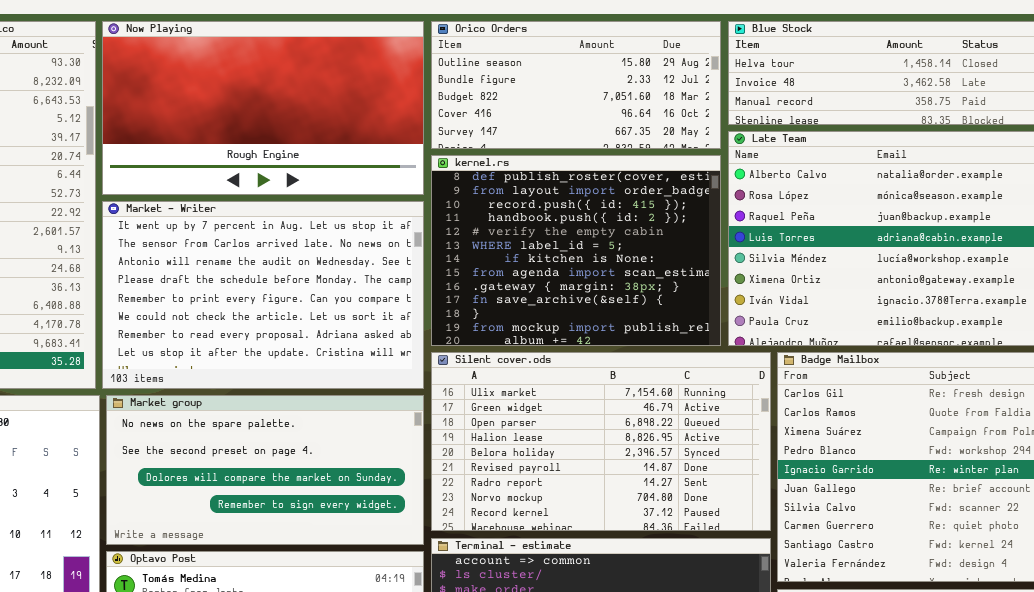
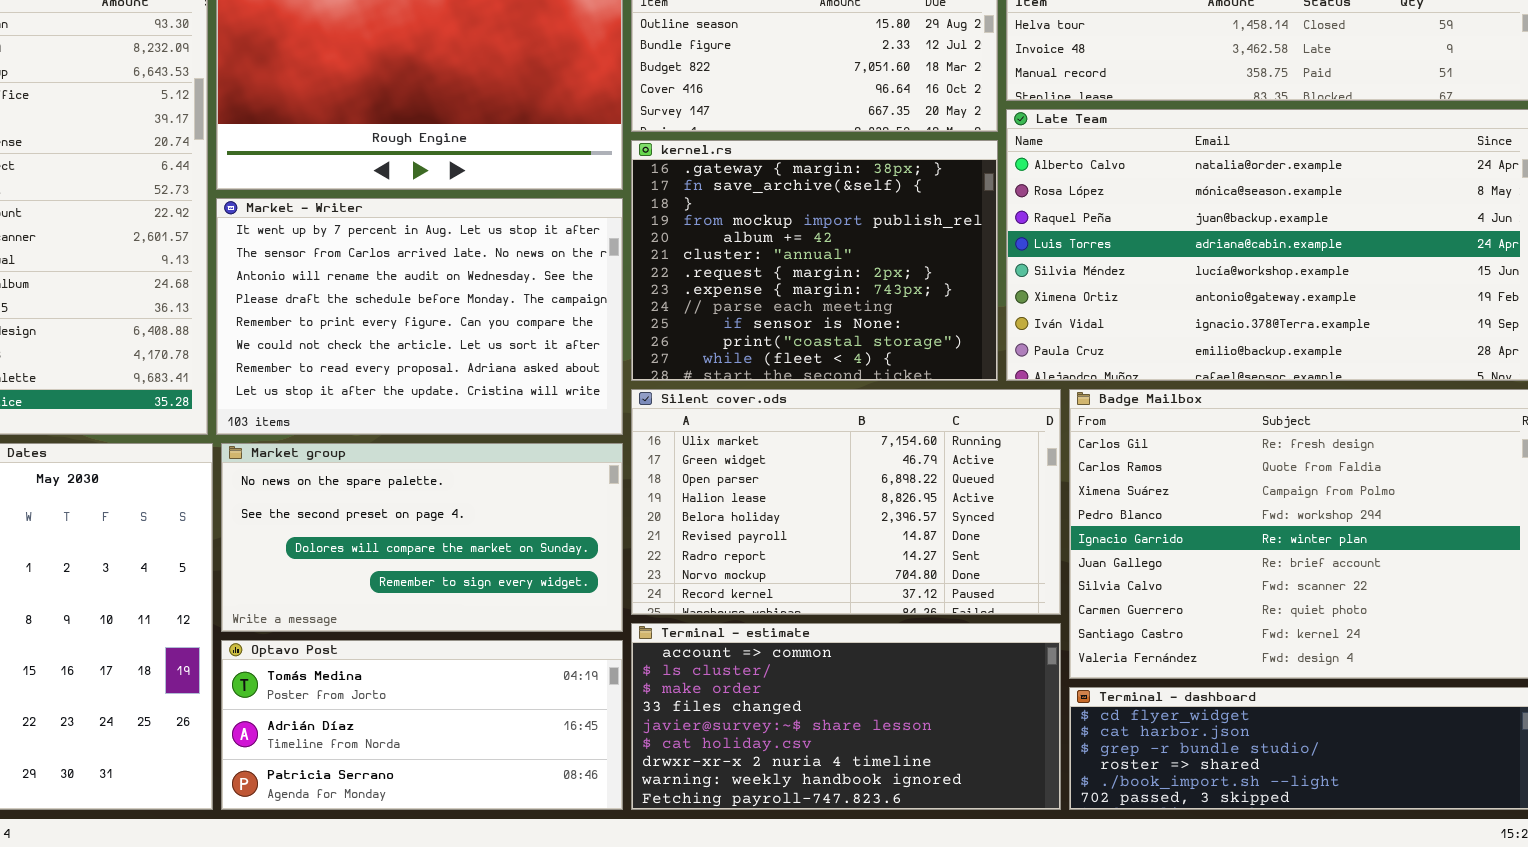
kernel.rs: [431,155,721,346] -> [631,140,998,381], scrolled down 8 rows

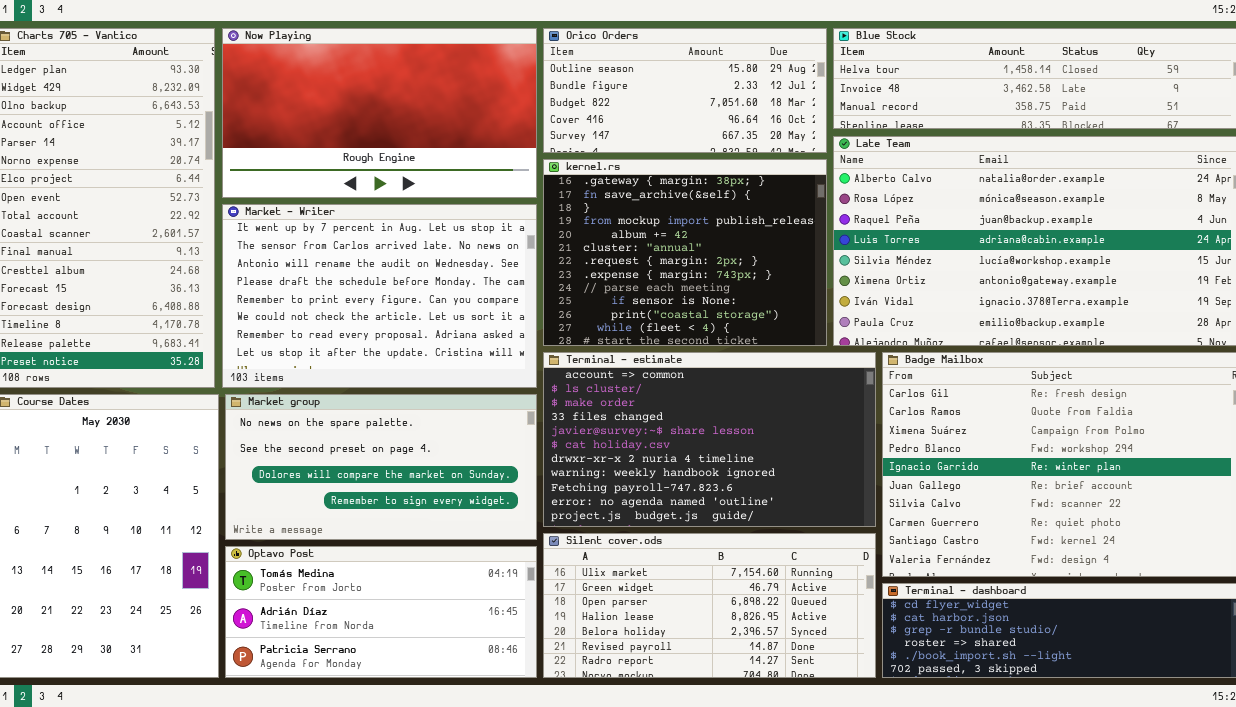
Silent cover.ods: [631,389,1061,615] -> [543,533,876,678], moved, resized
Terminal - estimate: [631,623,1061,810] -> [543,352,876,527], moved, resized

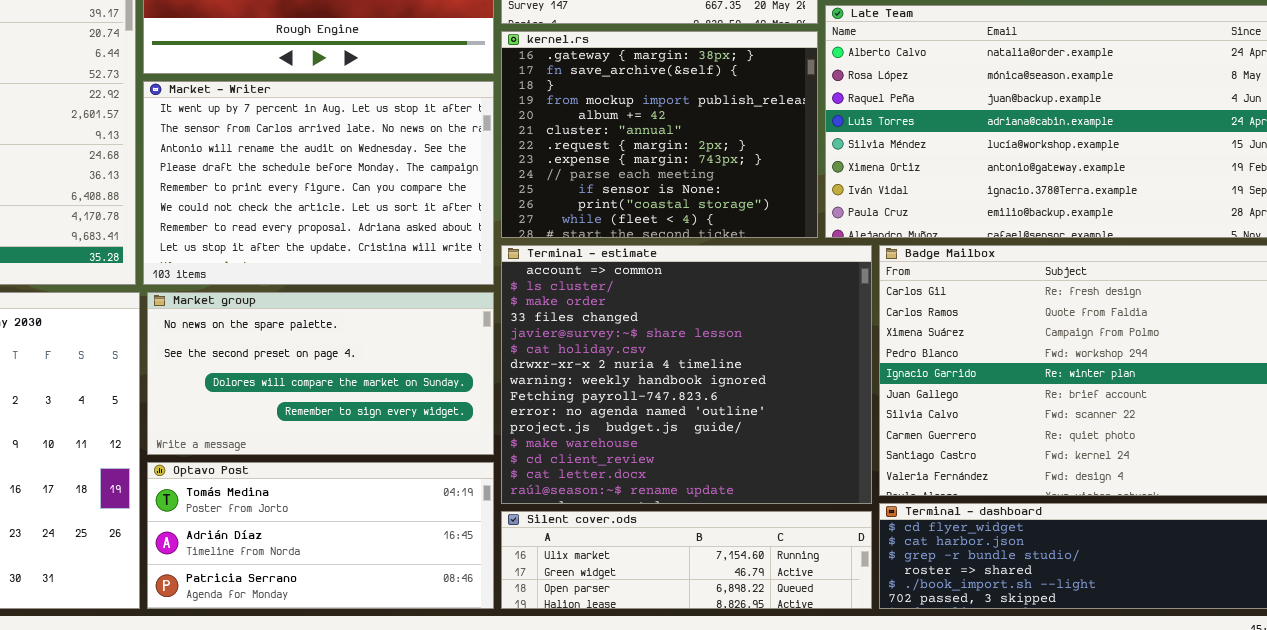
Terminal - estimate: [543,352,876,527] -> [501,245,872,504], resized
Silent cover.ods: [543,533,876,678] -> [501,511,872,609], resized

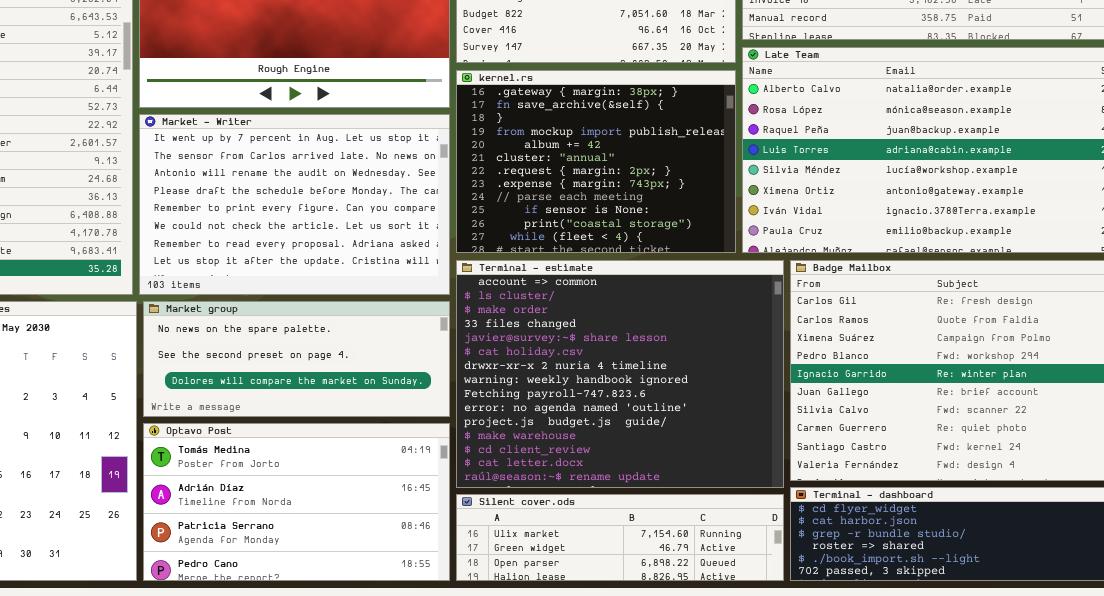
Market group: [147,292,494,455] -> [143,301,450,417], resized
Optavo Post: [147,462,494,609] -> [143,423,450,581], resized

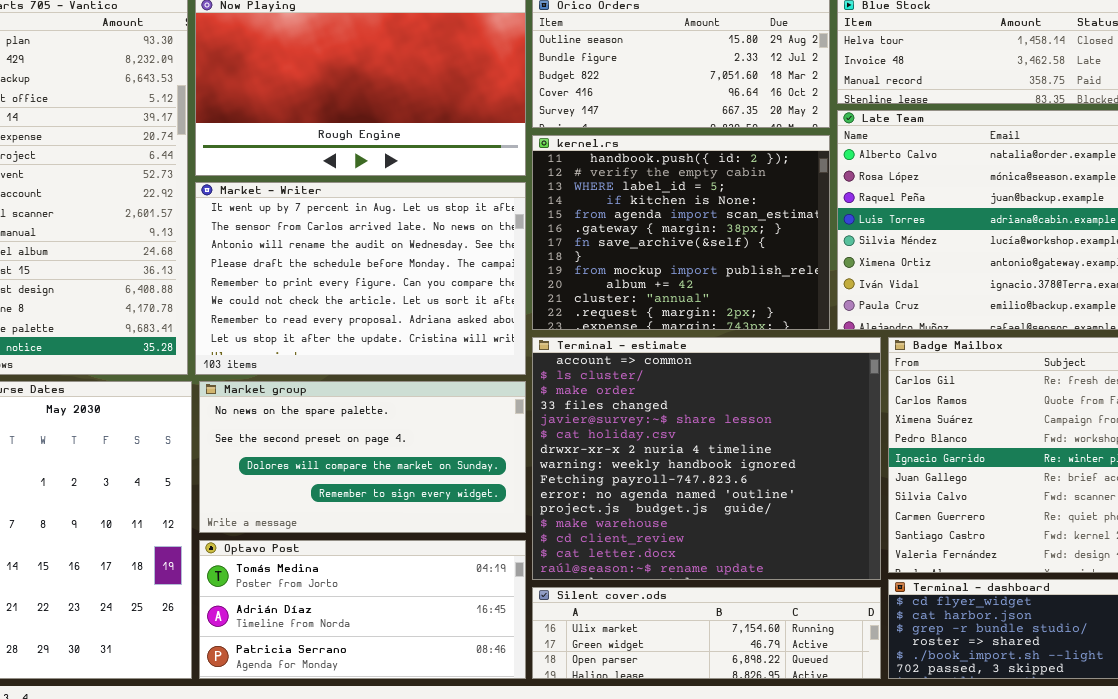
kernel.rs: [456,70,736,253] -> [532,135,830,330], scrolled up 5 rows
Market group: [143,301,450,417] -> [199,381,526,533], resized
Optavo Post: [143,423,450,581] -> [199,540,526,679], resized

